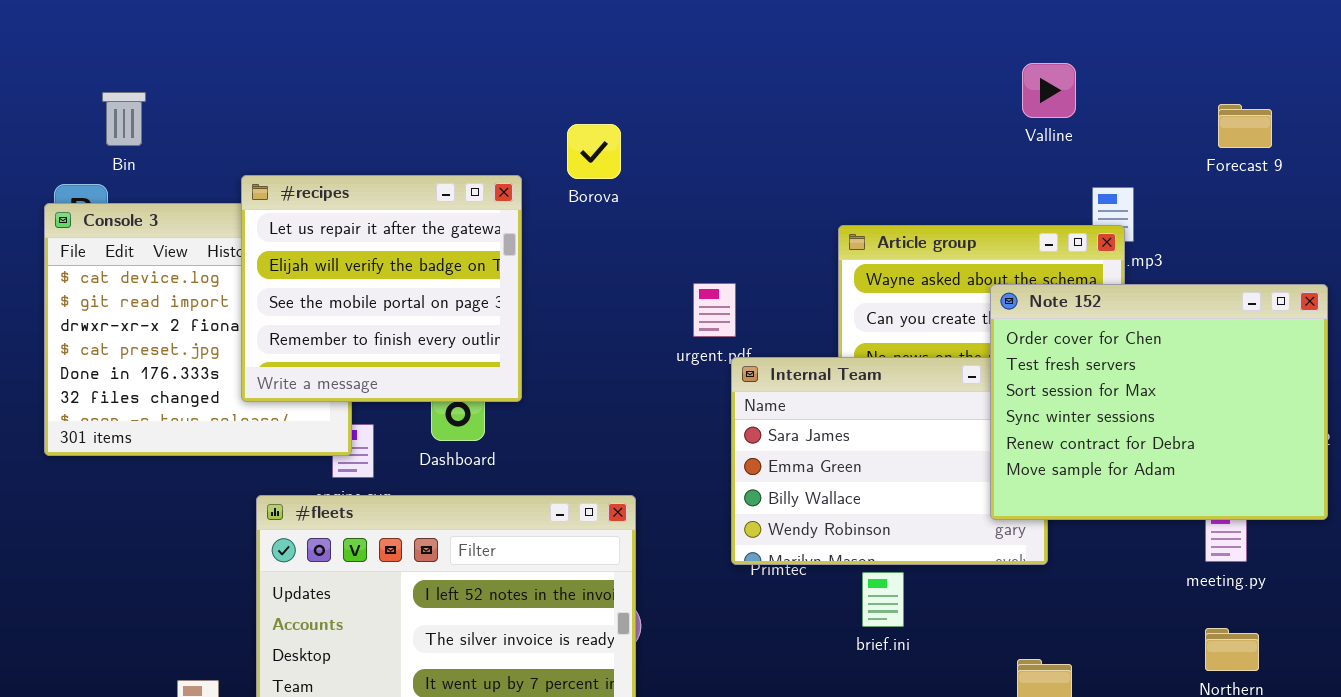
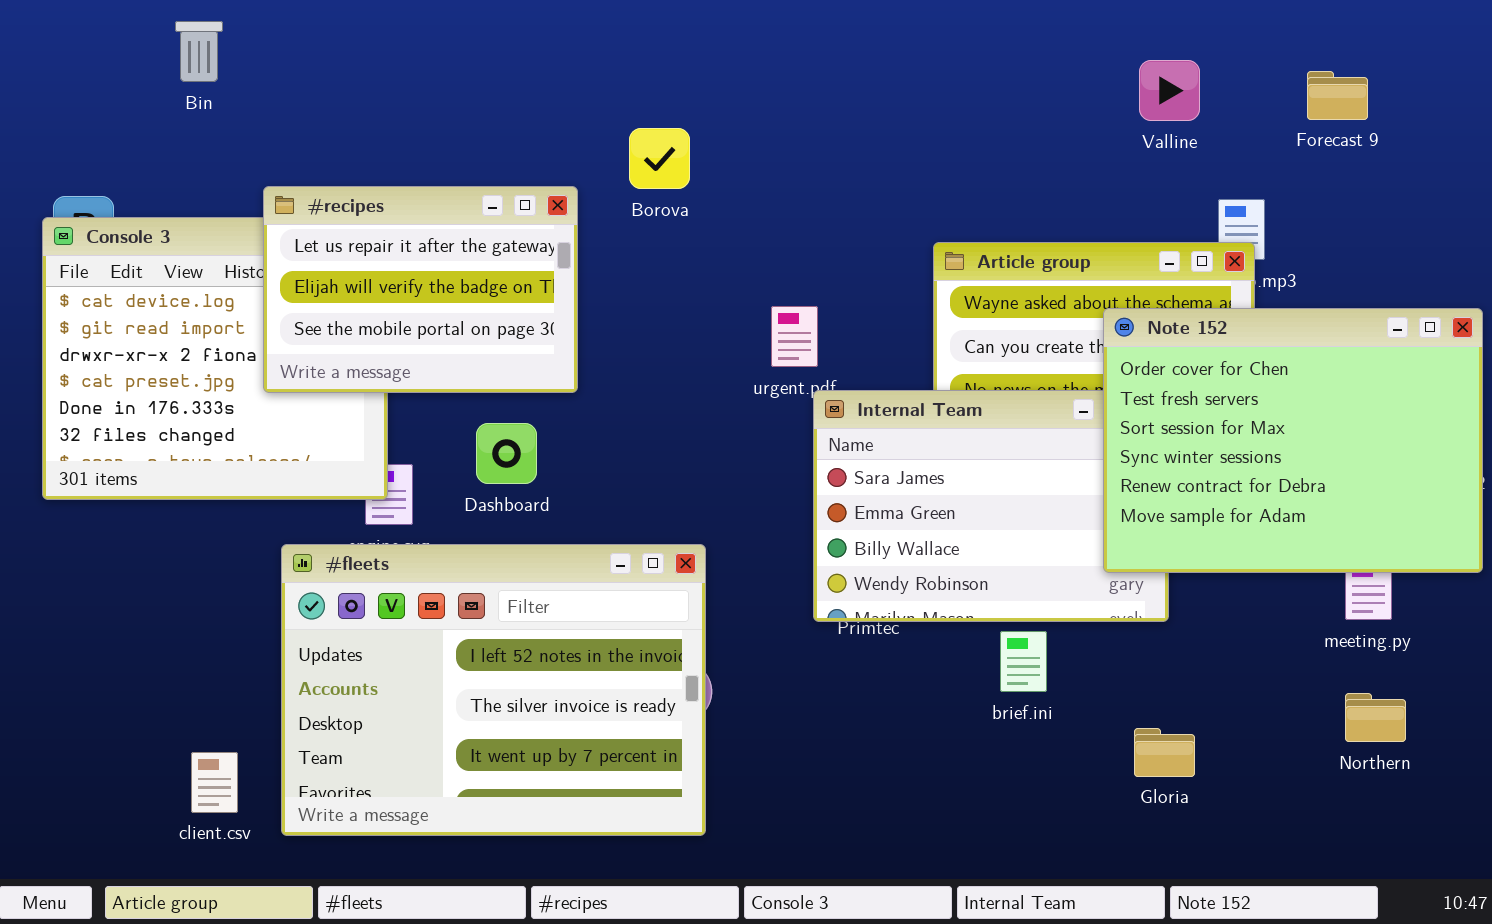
Bin: [102,92,146,146] -> [175,21,223,82], moved
Forecast 9: [1218,104,1272,148] -> [1307,71,1368,120], moved
#recipes: [241,175,522,402] -> [263,186,578,393], resized
brief.ini: [862,572,904,627] -> [1000,631,1047,692], moved

